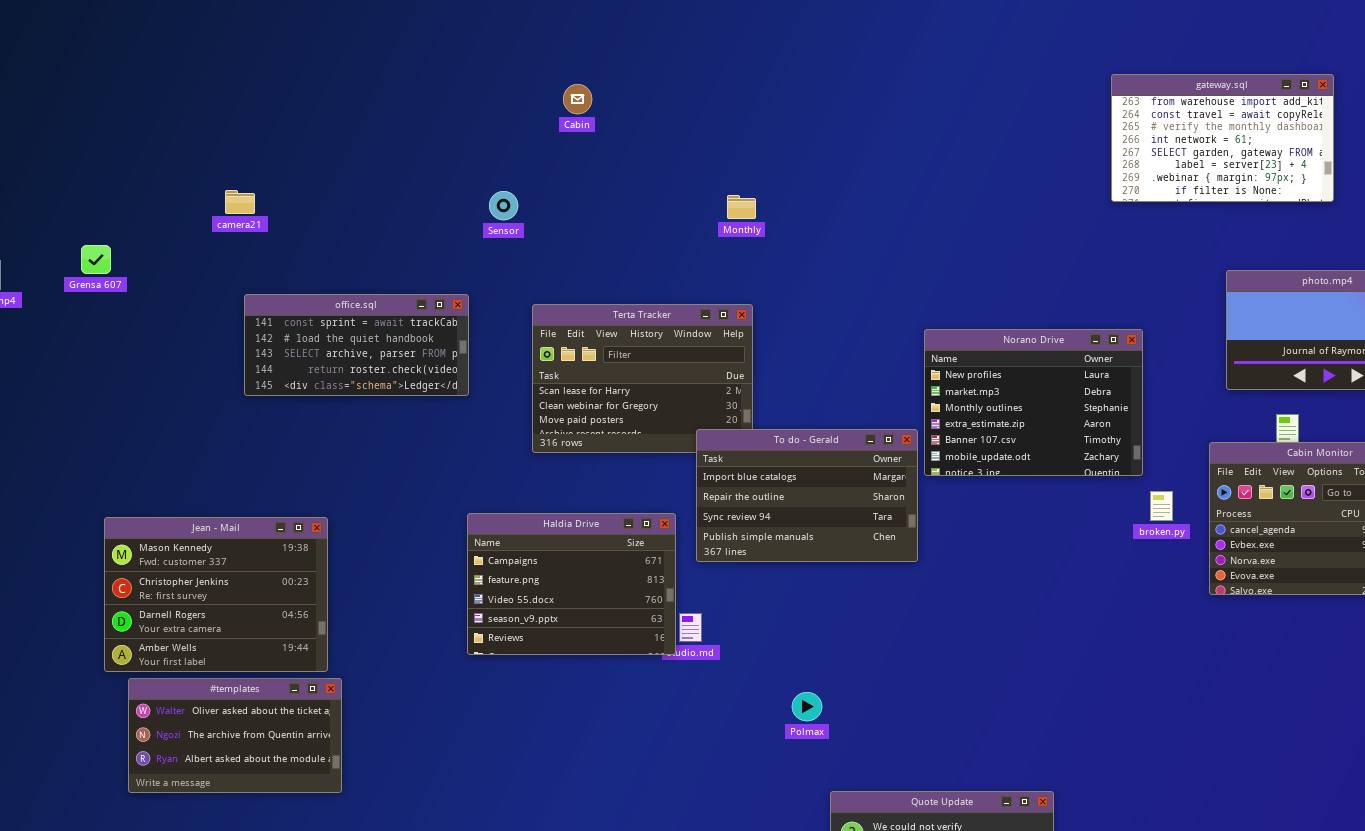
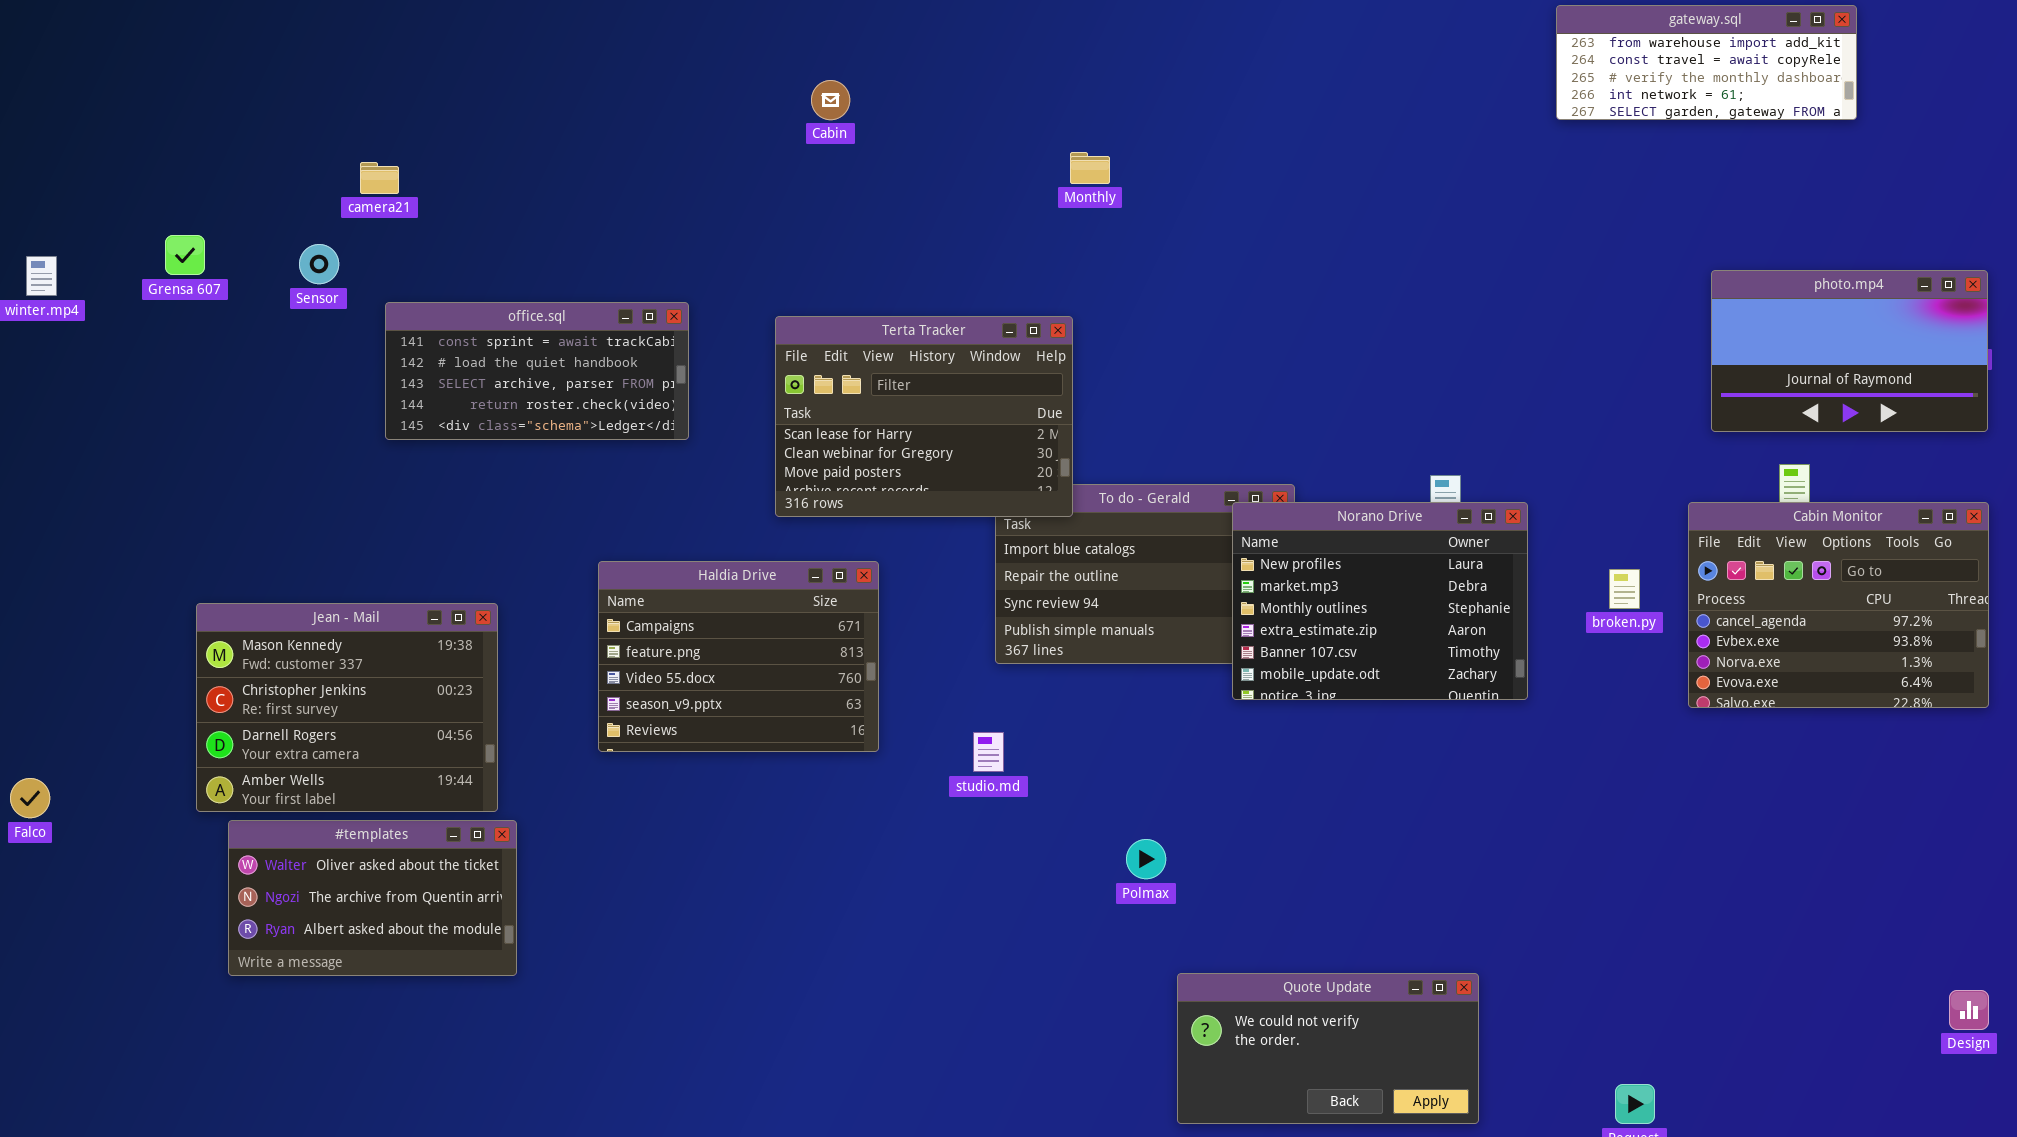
gateway.sql: [1111,74,1334,202] -> [1556,5,1857,120], resized
Cabin: [563,84,592,114] -> [811,80,850,120], moved
Sensor: [489,191,518,220] -> [299,244,339,284], moved
Monthly: [727,195,756,219] -> [1070,152,1110,184], moved
Terta Tracker: [532,304,753,453] -> [775,316,1073,517], raised
Norano Drive: [924,329,1143,476] -> [1232,502,1528,700], moved
Haldia Drive: [467,513,676,655] -> [598,561,879,752], moved

